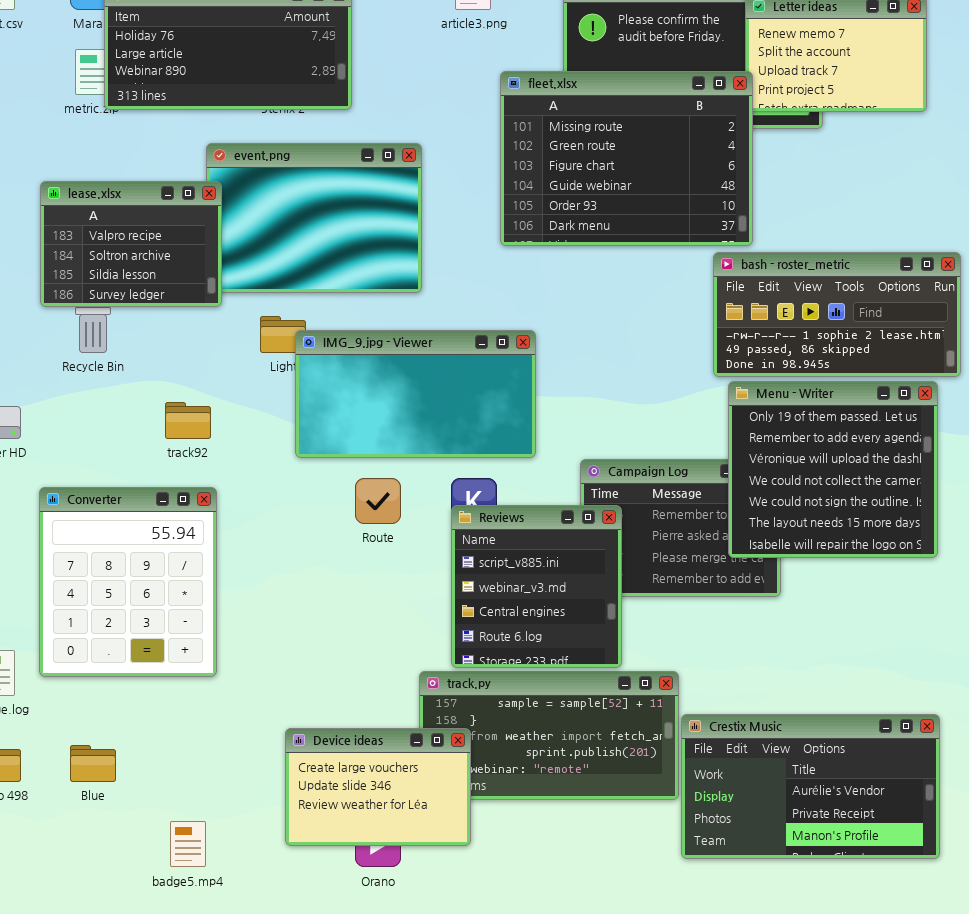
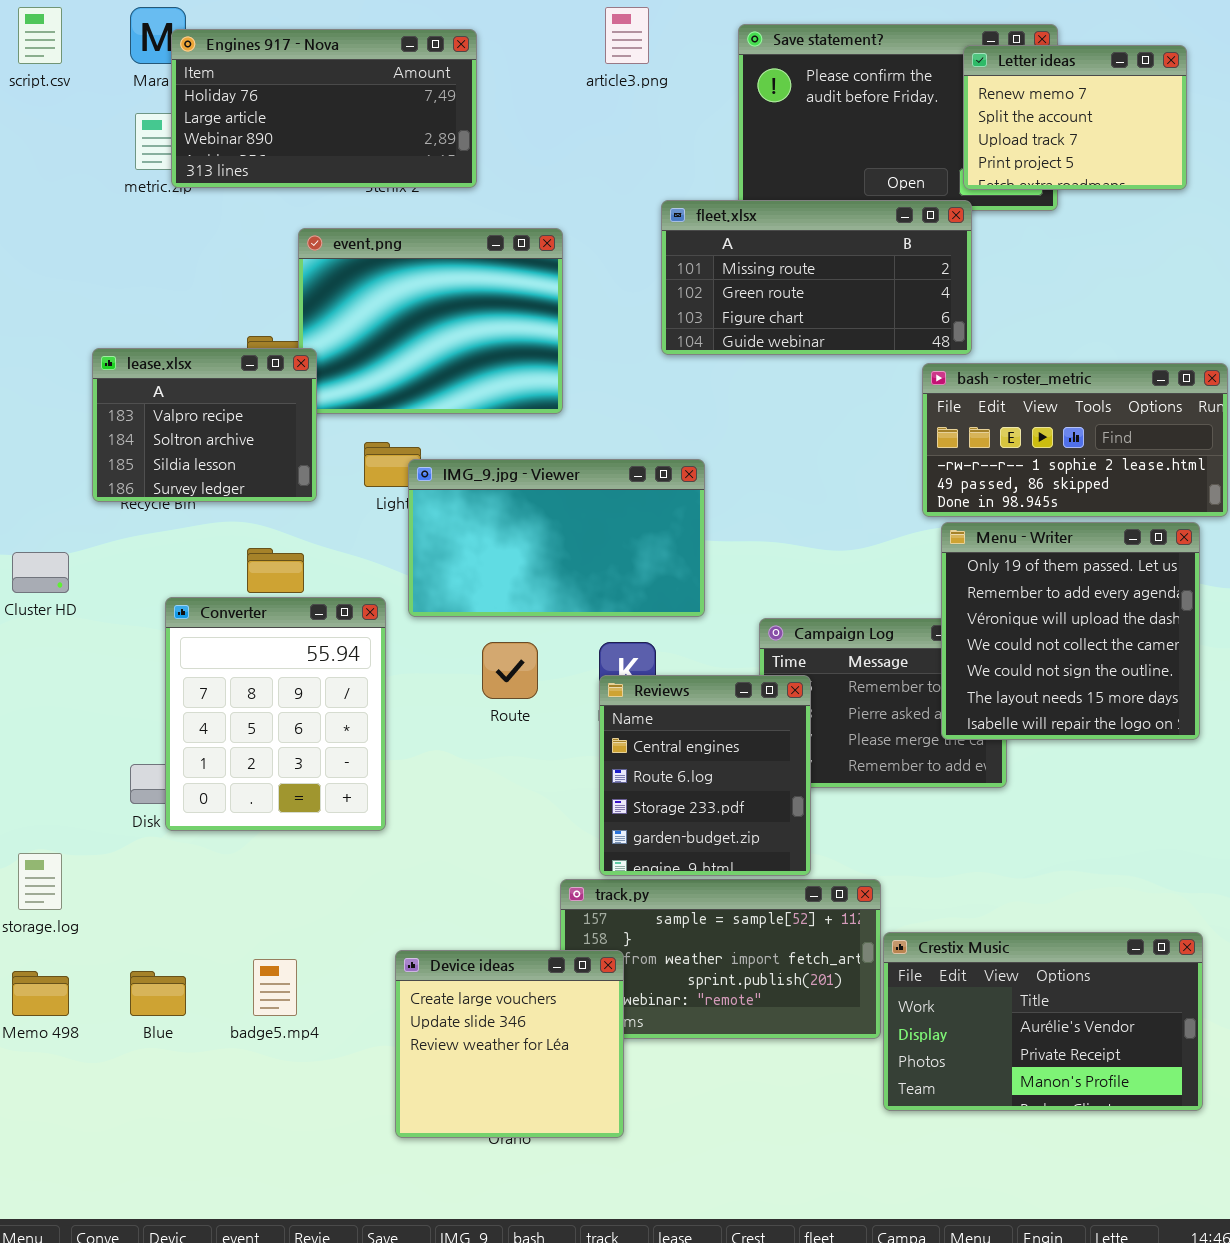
fleet.xlsx: [500,71,753,246] -> [661,200,972,355], resized
lease.xlsx: [40,181,222,307] -> [92,348,317,502], moved
Converter: [39,487,217,677] -> [165,597,386,831], moved
Reviews: [451,505,622,668] -> [599,675,811,876], scrolled down 2 rows
Device ideas: [285,728,471,846] -> [395,950,624,1138], resized
badge5.mp4: [170,821,206,867] -> [253,959,297,1016], moved

